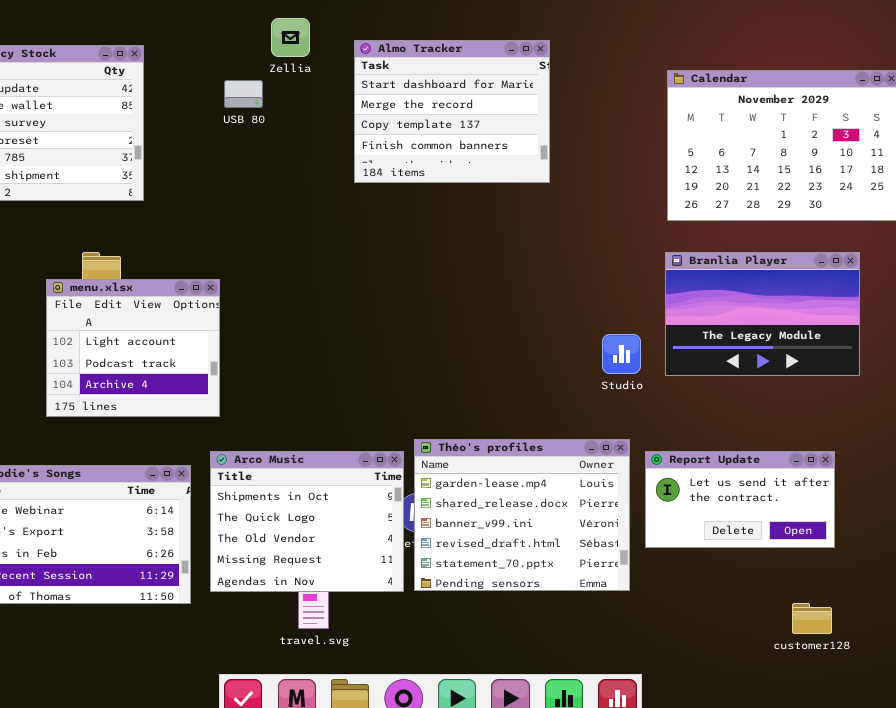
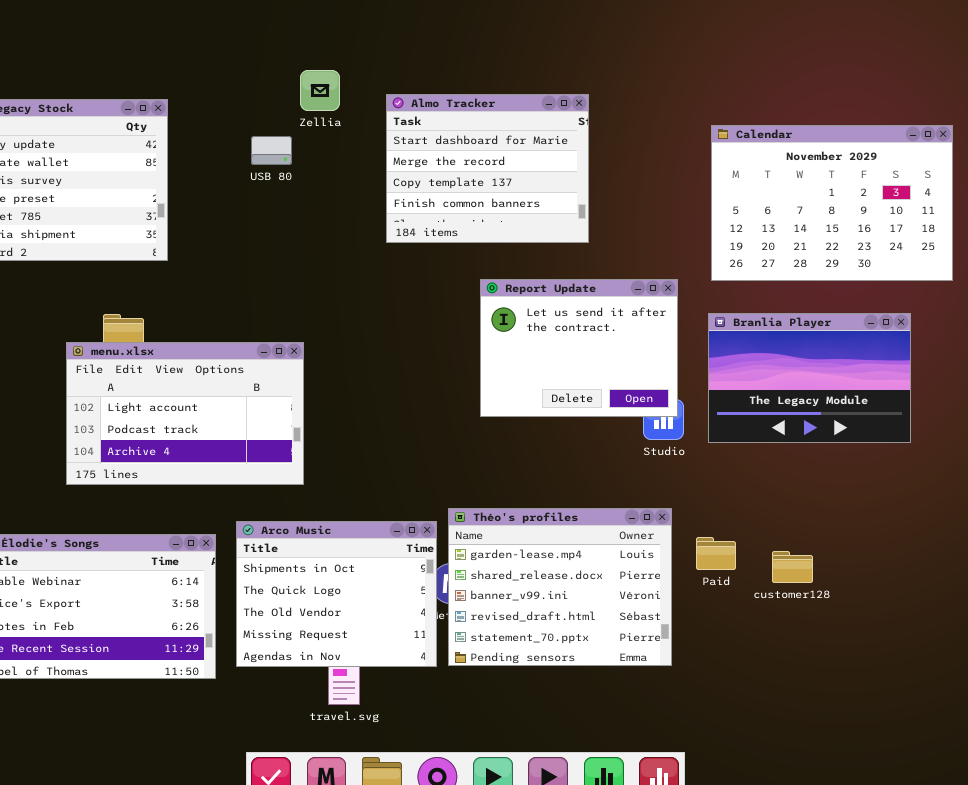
menu.xlsx: [46,279,220,417] -> [66,342,304,485], resized
Report Update: [645,451,835,548] -> [480,279,678,417], moved, resized
customer128: [792,603,832,634] -> [772,551,813,583], moved

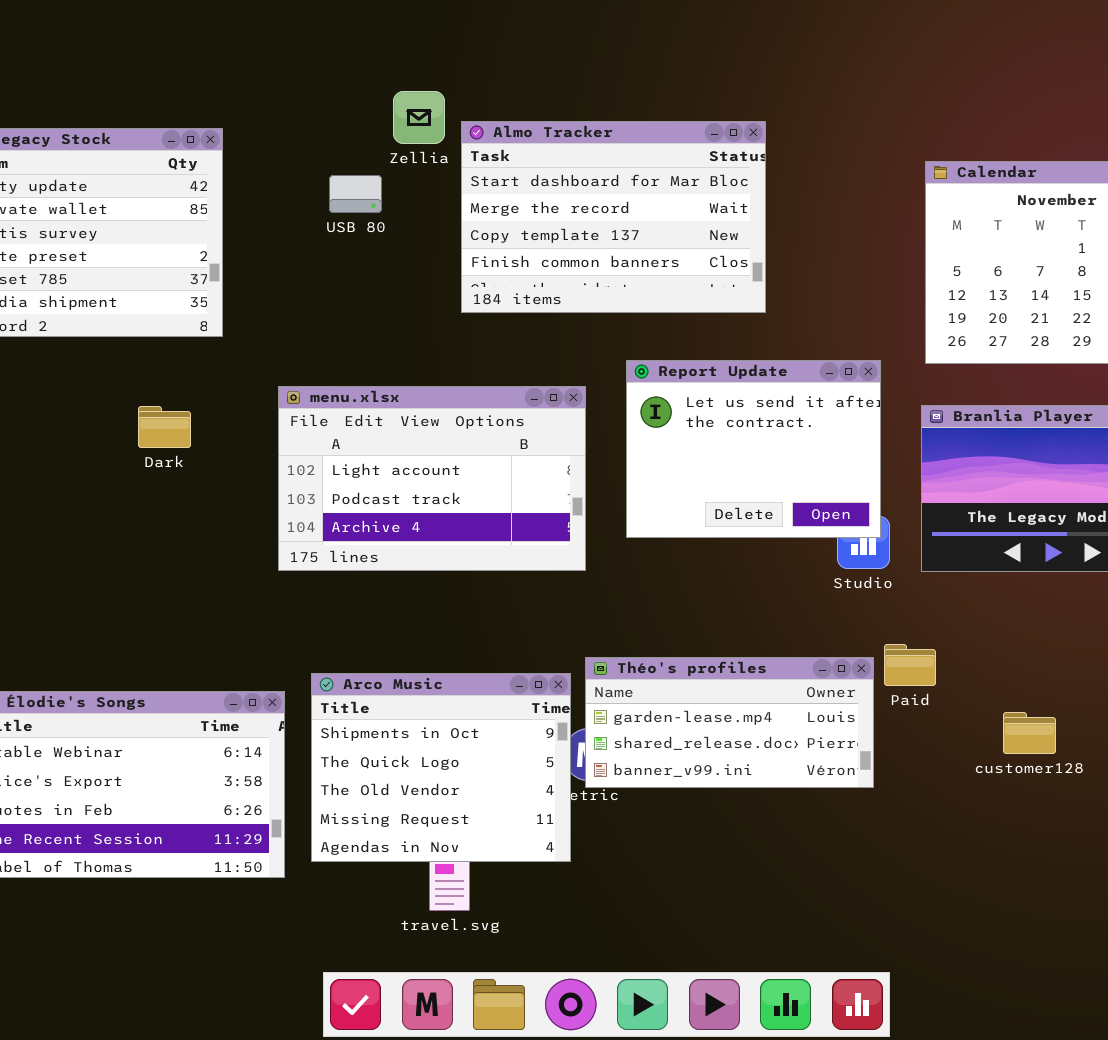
Almo Tracker: [386,94,589,243] -> [461,121,766,313], resized
menu.xlsx: [66,342,304,485] -> [278,386,586,571], moved
Théo's profiles: [448,508,672,666] -> [585,657,874,788], resized
Paid: [696,537,736,570] -> [884,644,936,686], moved

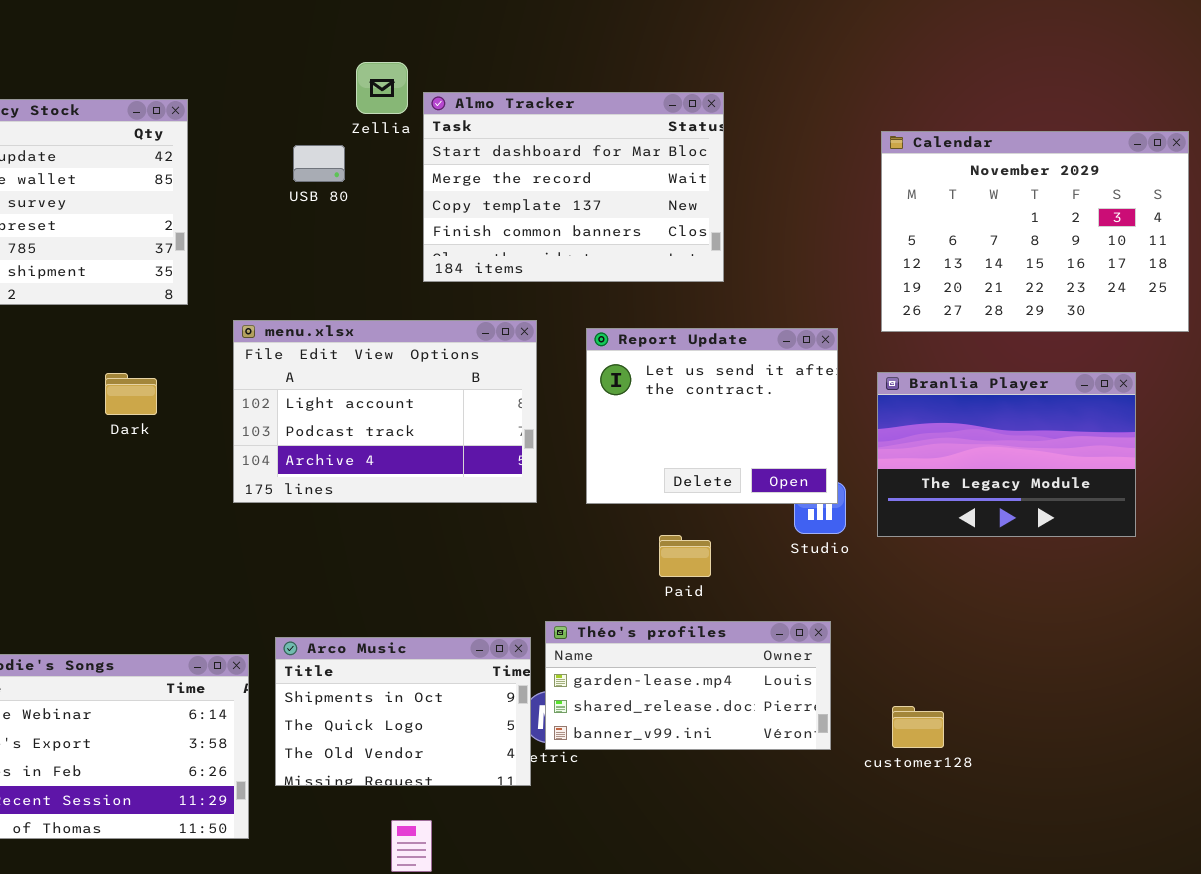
menu.xlsx: [278,386,586,571] -> [233,320,537,503], moved
Paid: [884,644,936,686] -> [659,535,711,577], moved
Arco Music: [311,673,571,862] -> [275,637,531,786], resized
customer128: [1003,712,1056,754] -> [892,706,944,748], moved

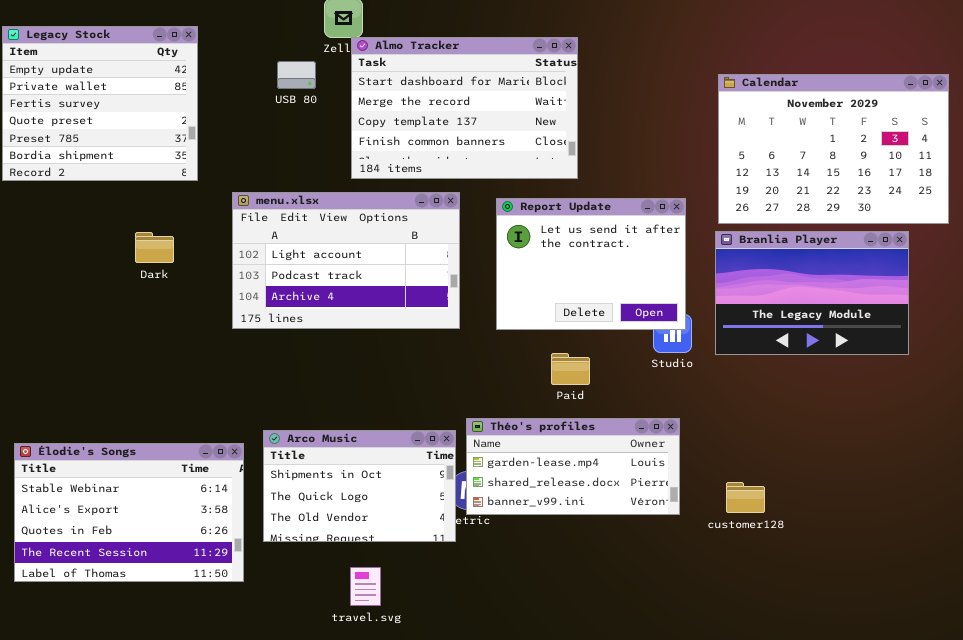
Almo Tracker: [423,92,724,282] -> [351,37,578,179], moved
Calendar: [881,131,1189,332] -> [718,74,949,224], moved

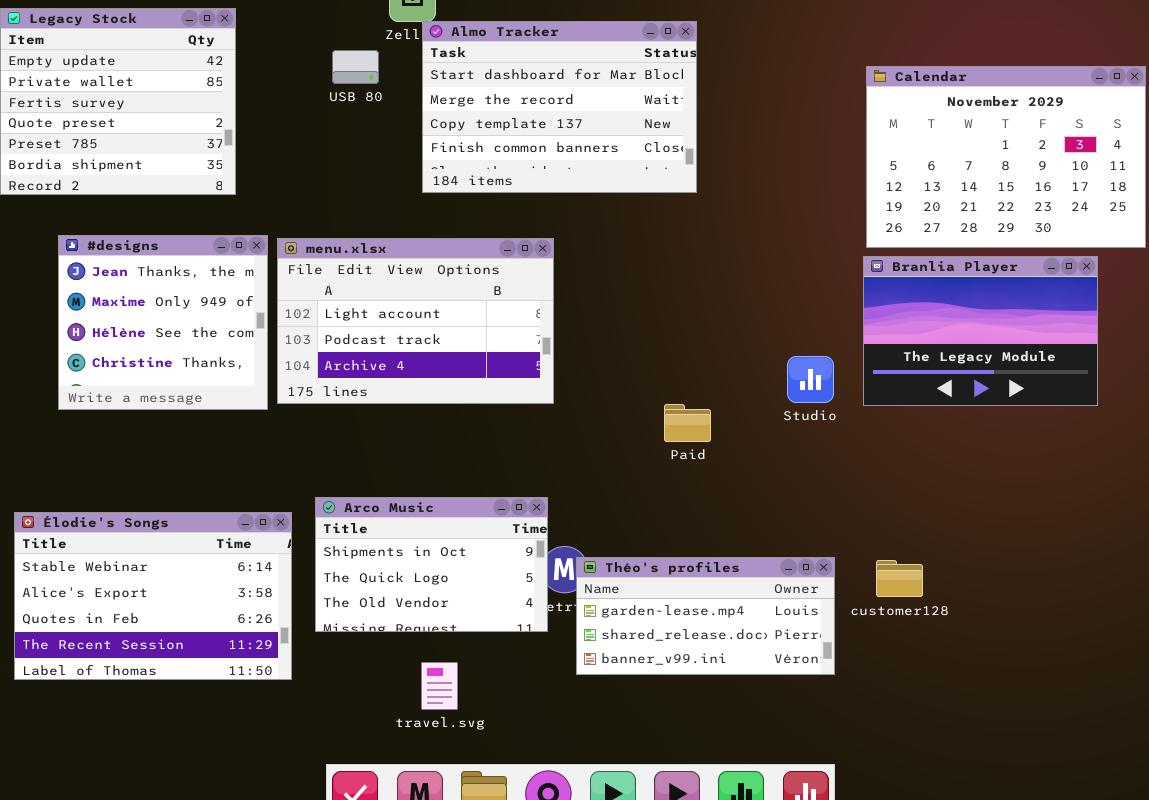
menu.xlsx: [232,192,460,329] -> [277,238,554,404], moved
Report Update: [496,198,686,330] -> none, closed
#designs: none -> [58,235,268,410], opened
Théo's profiles: [466,418,680,515] -> [576,557,835,675], moved

